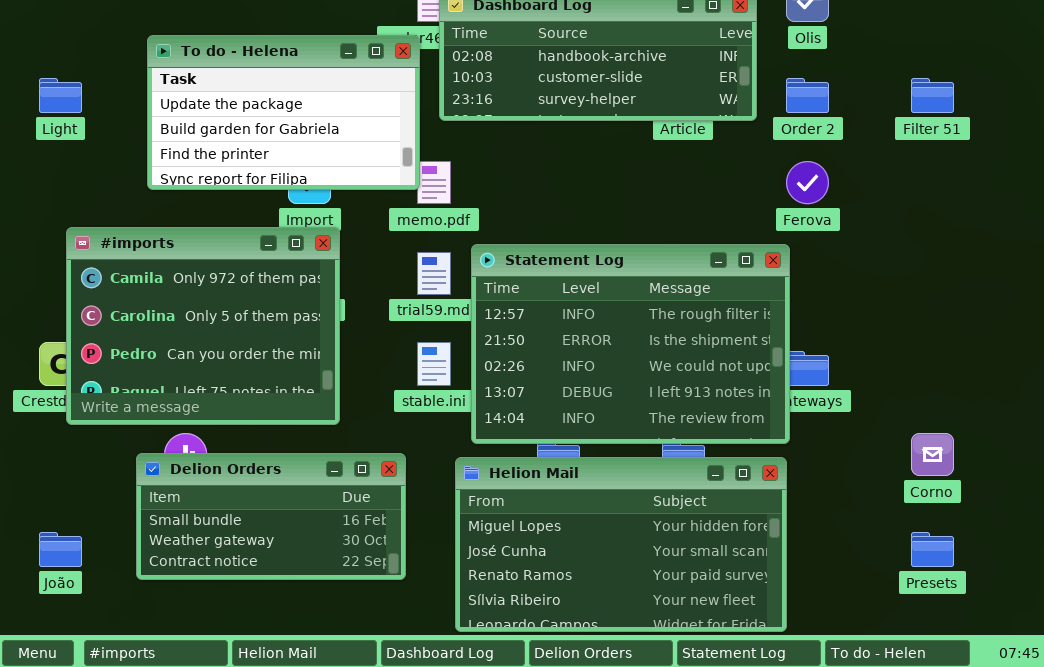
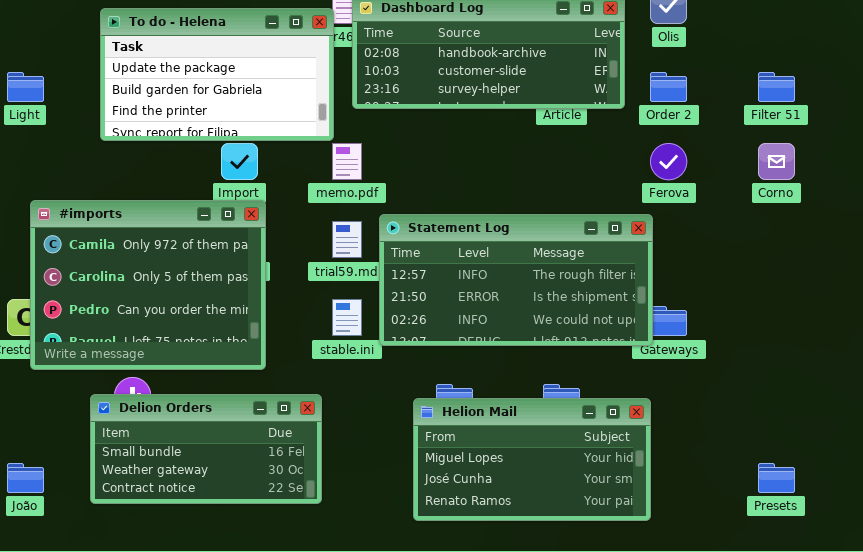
To do - Helena: [147,35,420,190] -> [100,8,334,141], moved
Statement Log: [471,244,790,444] -> [379,214,653,346], resized
Corno: [911,433,954,476] -> [758,143,795,180], moved
Helion Mail: [455,457,787,632] -> [413,398,651,521], resized

